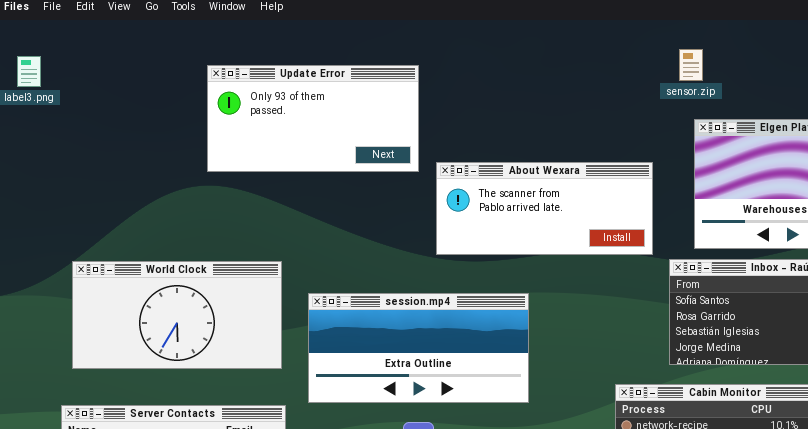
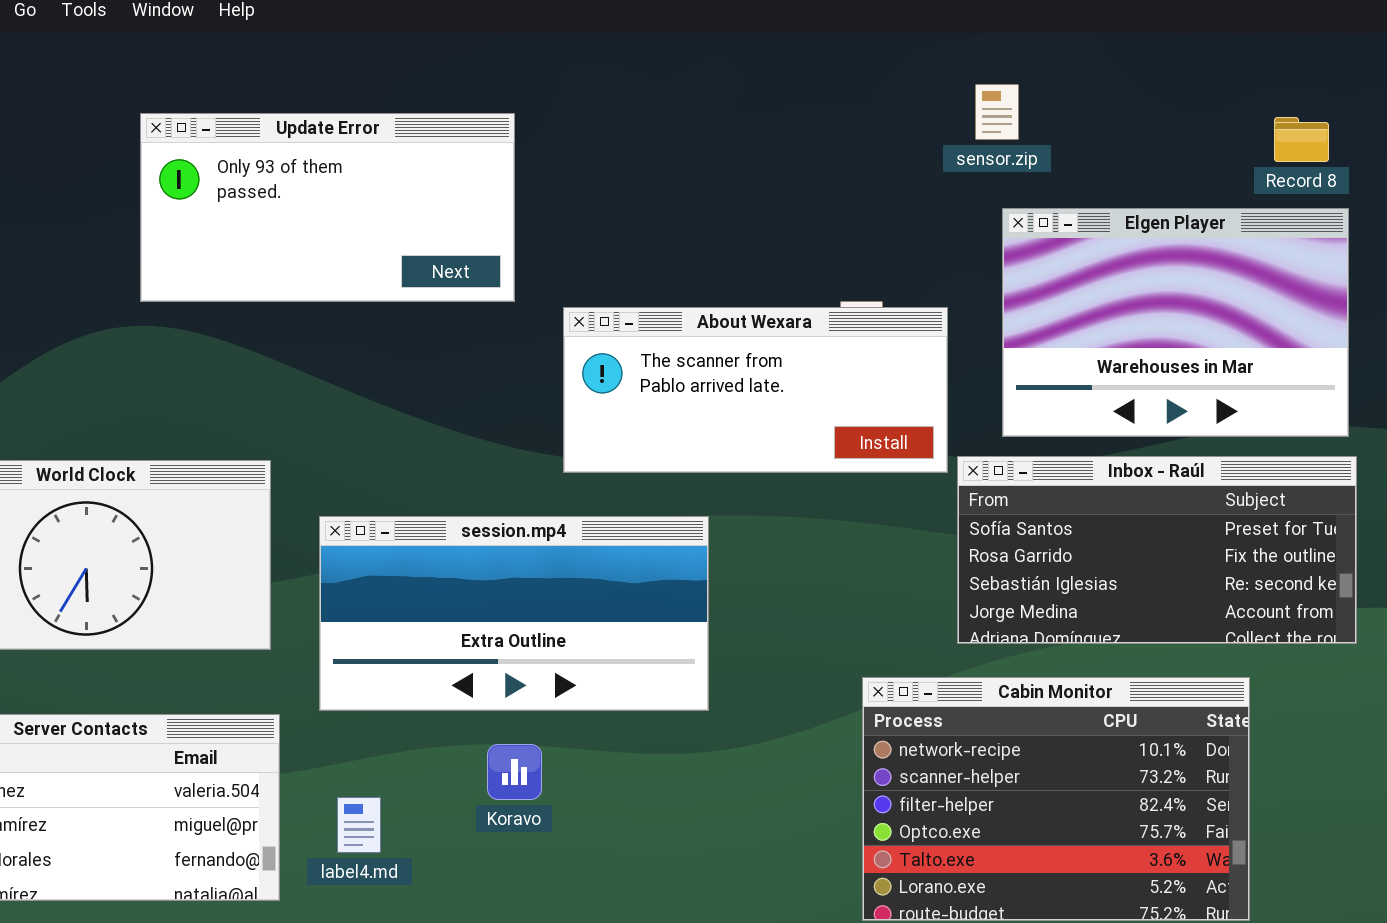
About Wexara: [436,162,653,255] -> [563,307,948,473], moved

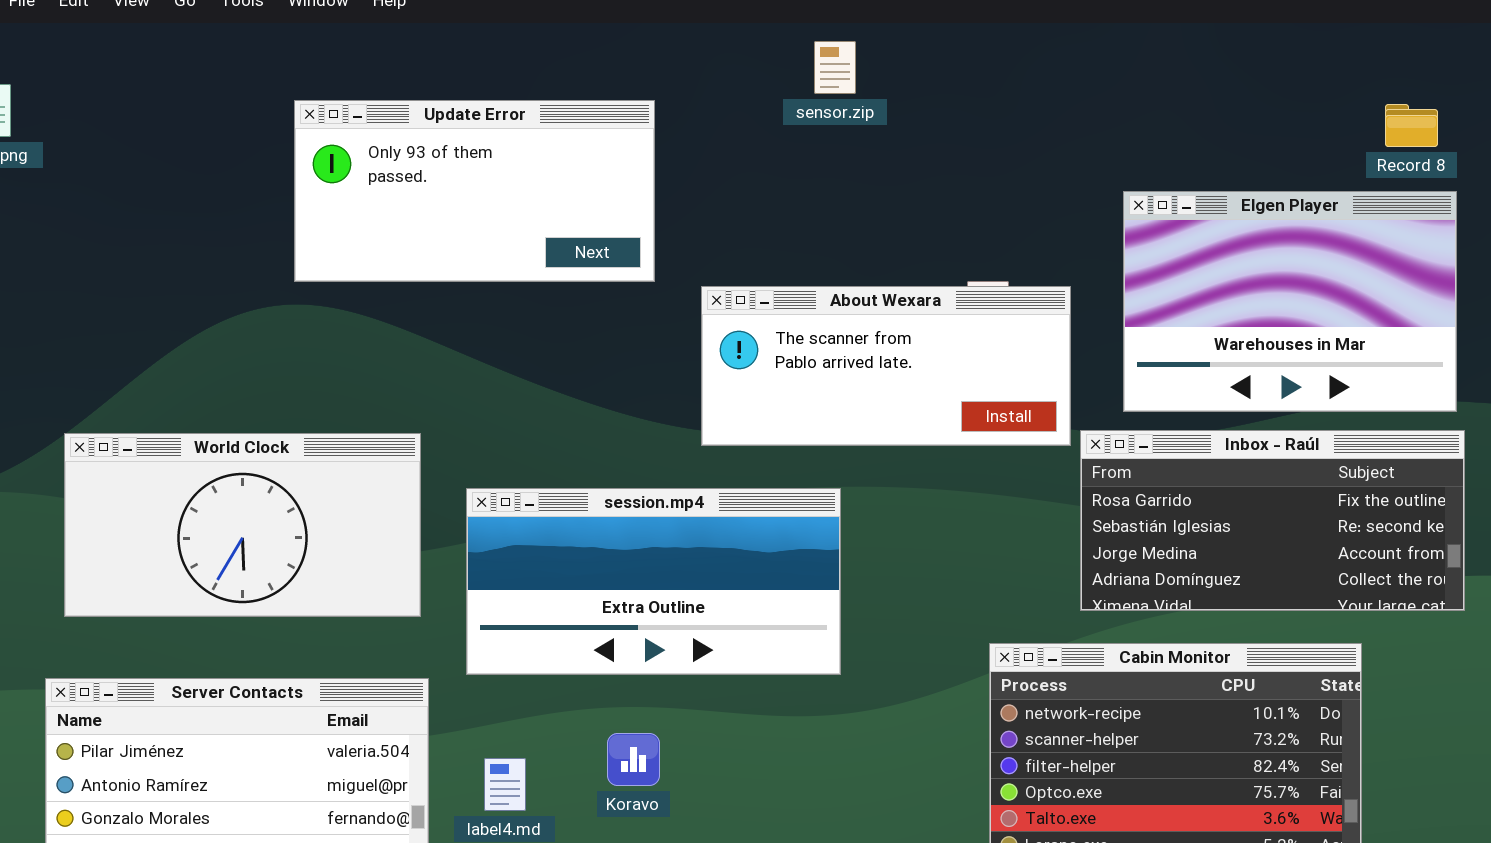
sensor.zip: [975,84,1019,140] -> [814,41,856,94], moved
Inbox - Raúl: [957,456,1357,644] -> [1080,430,1465,611], scrolled down 1 row
Koravo: [487,744,542,800] -> [607,733,660,786], moved

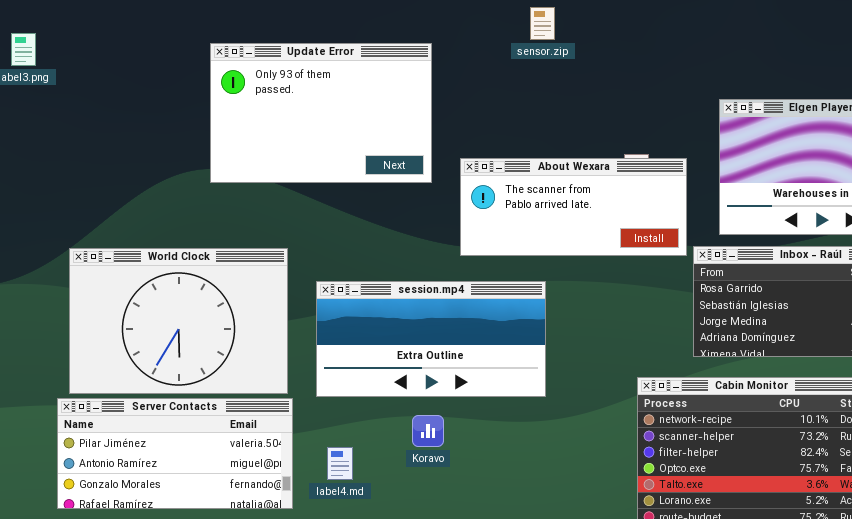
Update Error: [294,100,655,282] -> [210,43,432,183], resized
World Clock: [64,433,421,617] -> [69,248,288,394], resized
Koravo: [607,733,660,786] -> [412,415,444,447], moved

